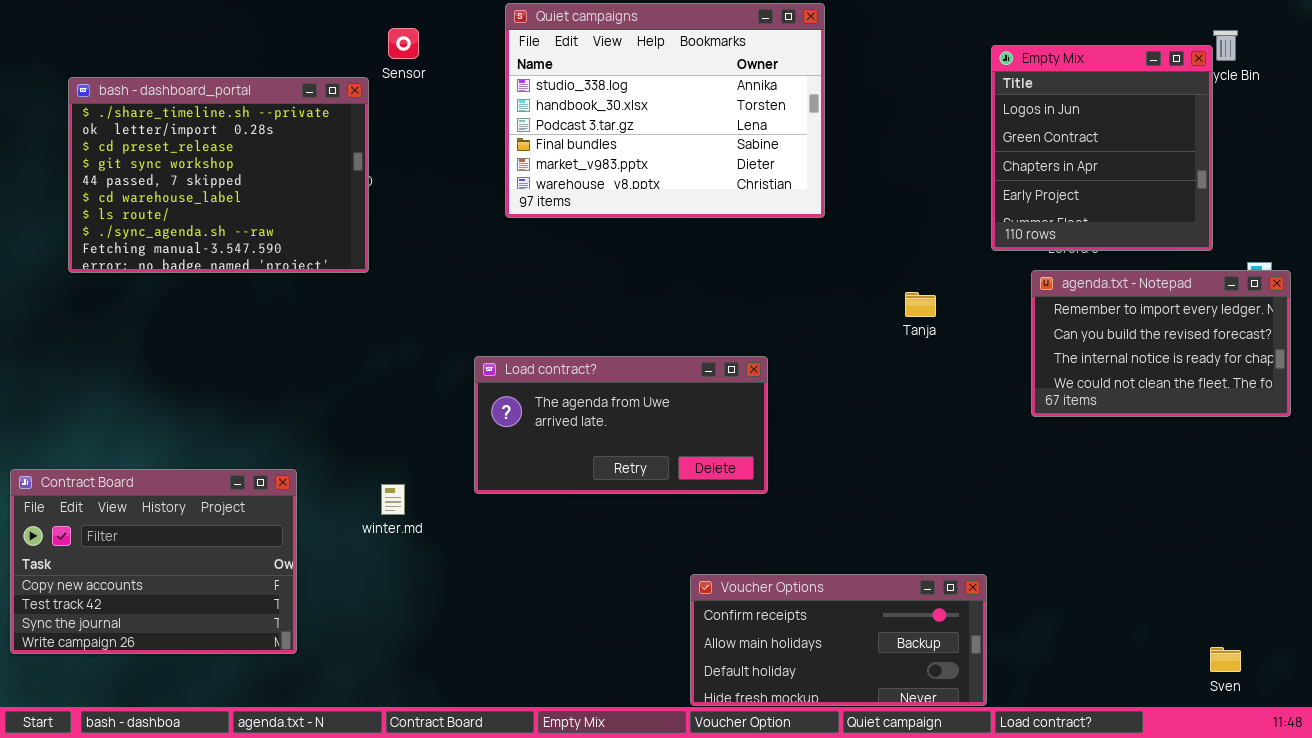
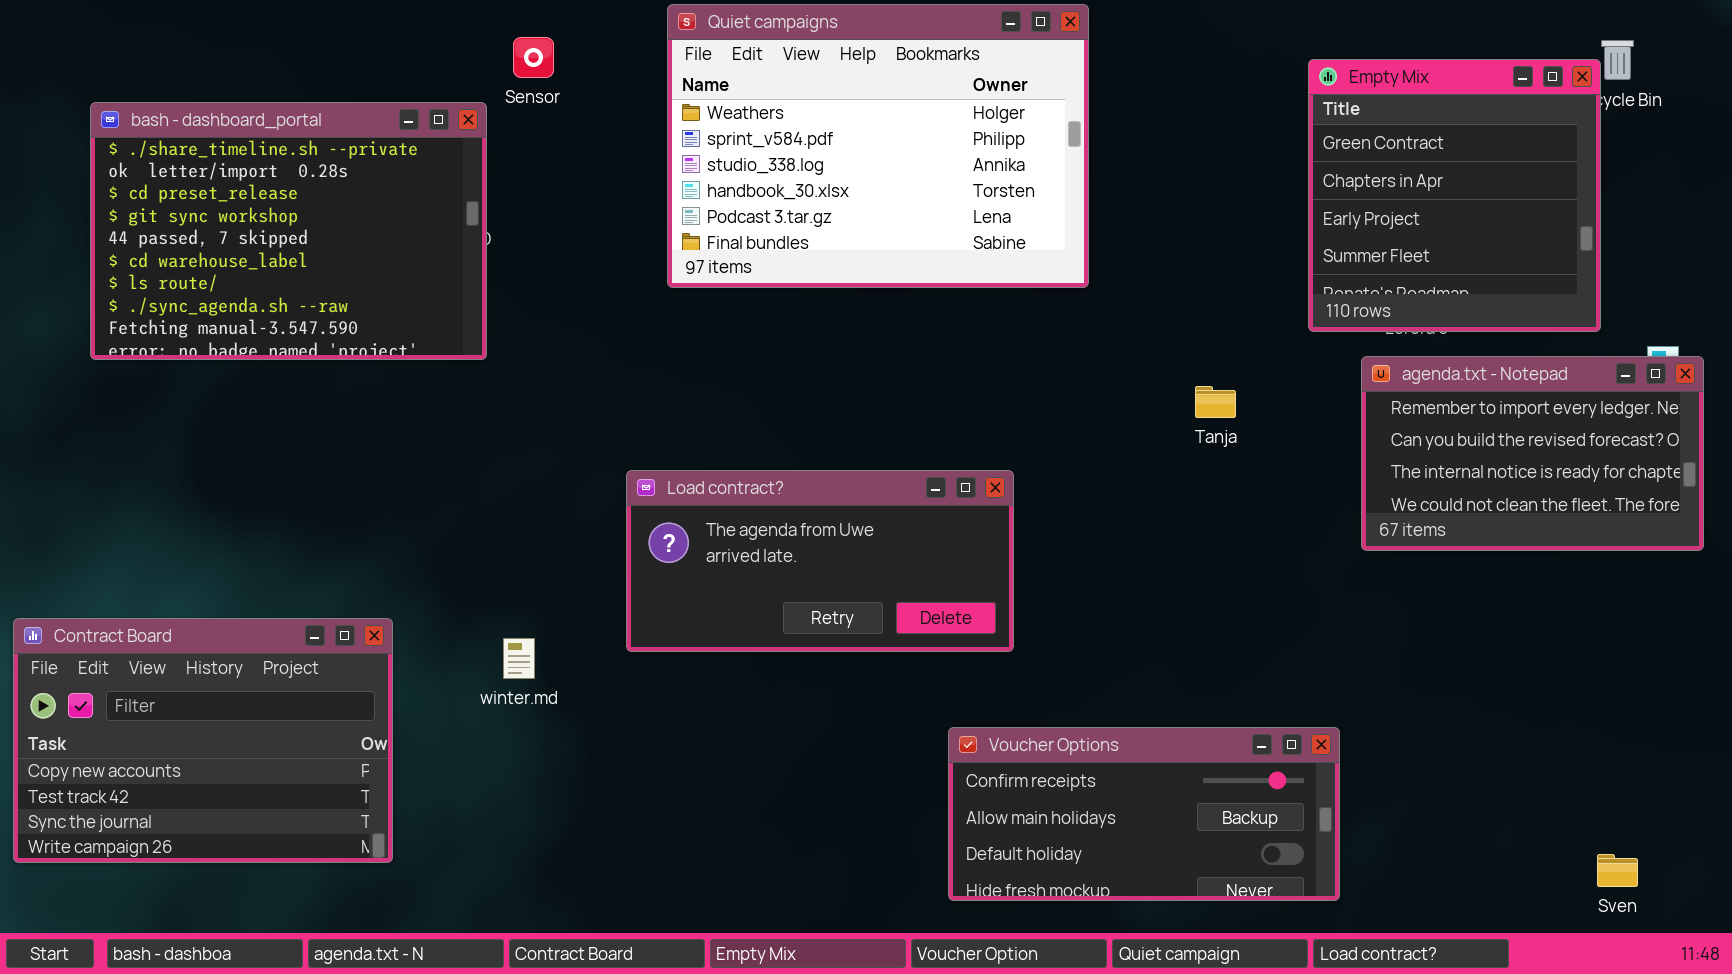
Quiet campaigns: [505,3,825,218] -> [667,4,1089,288], scrolled up 2 rows
Empty Mix: [991,45,1213,251] -> [1308,59,1601,332], scrolled down 1 row
Voucher Options: [690,574,987,706] -> [948,727,1340,901], moved

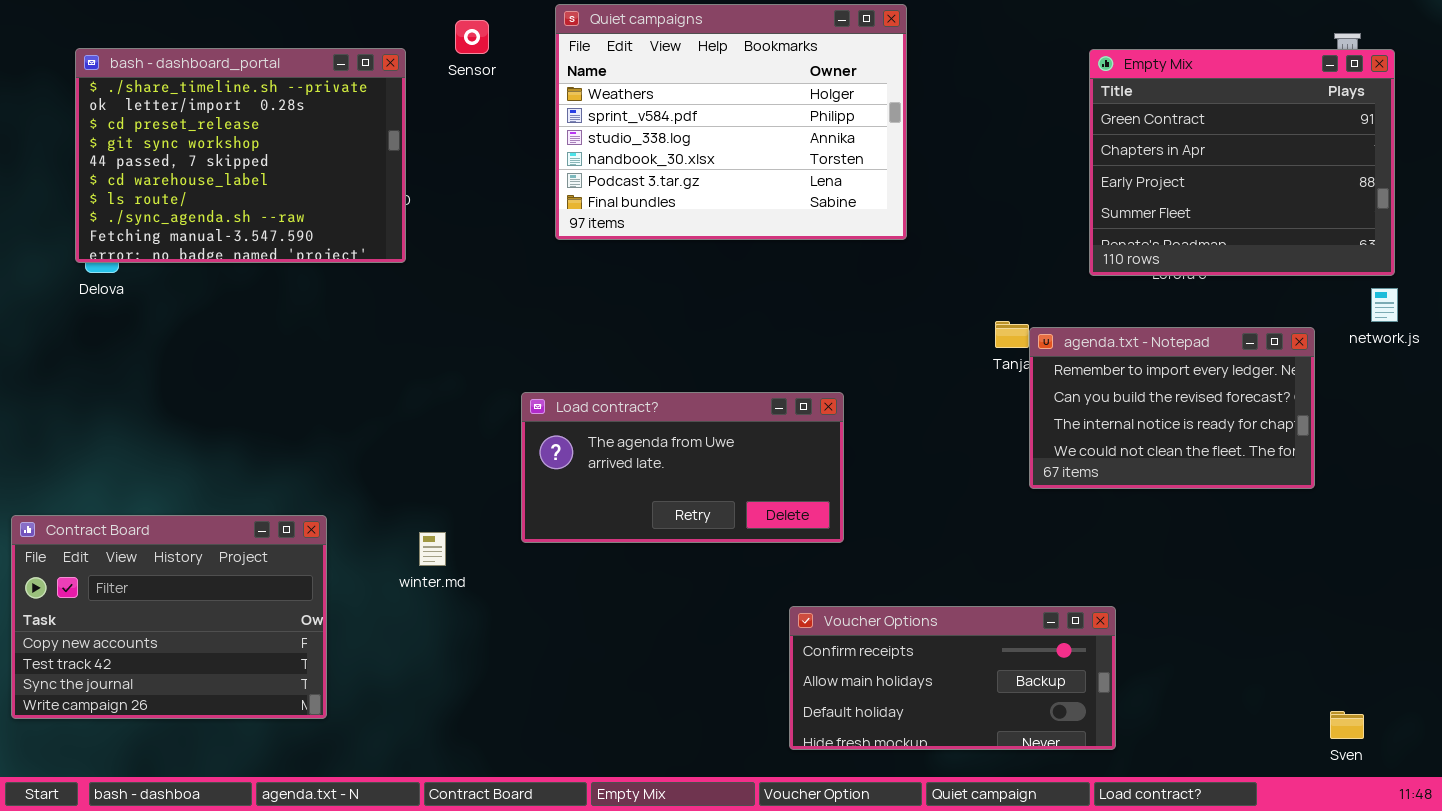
Sensor: [513,37,554,78] -> [455,20,489,54], moved
Empty Mix: [1308,59,1601,332] -> [1089,49,1395,276], resized
bash - dashboard_portal: [90,102,487,360] -> [75,48,406,263], moved
agenda.txt - Notepad: [1361,356,1704,551] -> [1029,327,1315,489], moved

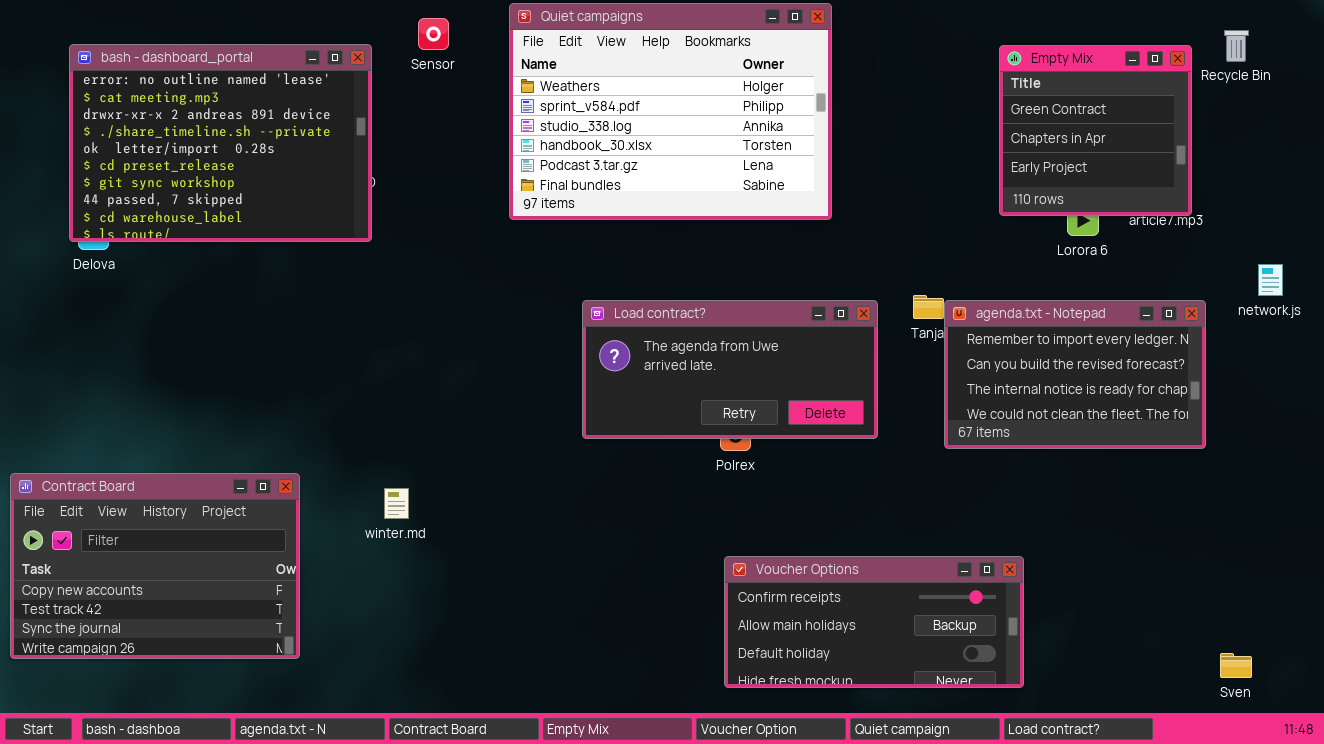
bash - dashboard_portal: [75,48,406,263] -> [69,44,372,242], scrolled up 3 rows
Empty Mix: [1089,49,1395,276] -> [999,45,1192,216], resized
Load contract?: [521,392,844,543] -> [582,300,878,439], moved

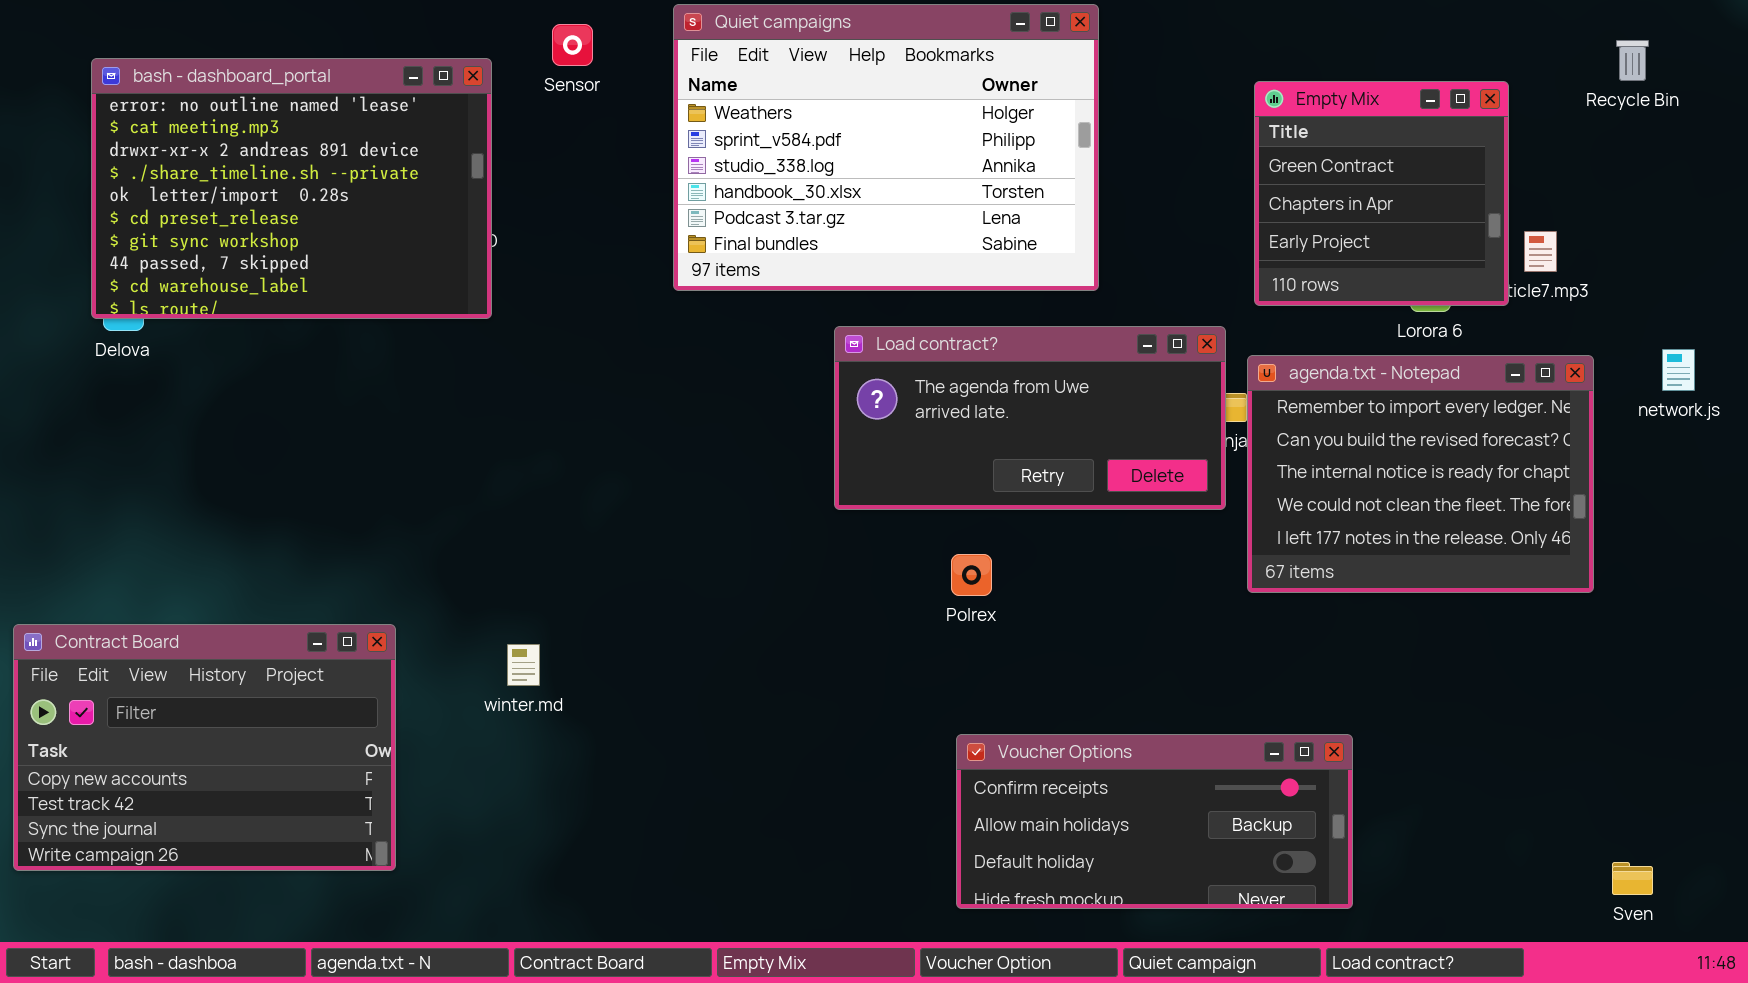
Empty Mix: [999,45,1192,216] -> [1254,81,1509,306], moved
Load contract?: [582,300,878,439] -> [834,326,1226,510], moved
agenda.txt - Notepad: [944,300,1206,449] -> [1247,355,1594,593], resized

